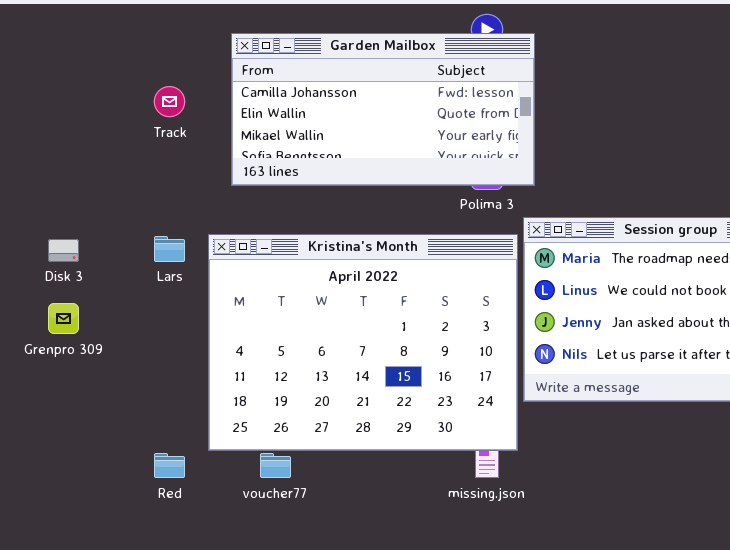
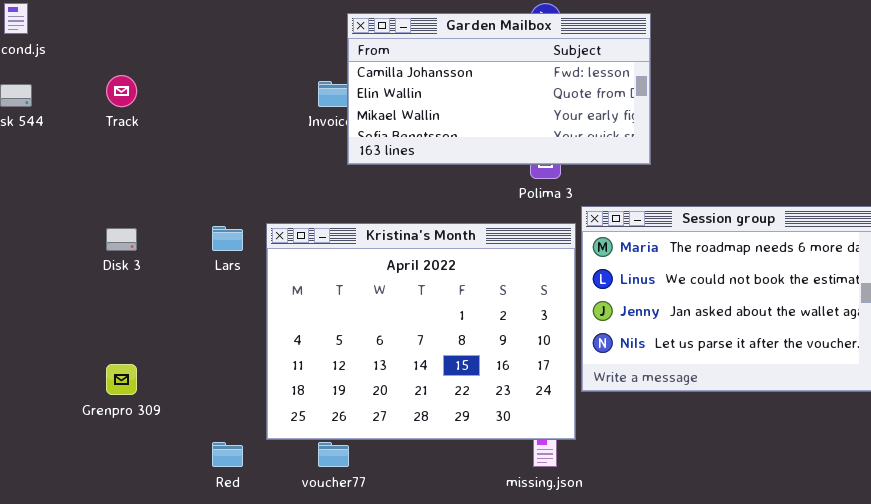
Garden Mailbox: [231,33,535,186] -> [347,13,651,165], moved
Track: [154,86,185,117] -> [106,75,137,107], moved
Grenpro 309: [48,303,79,334] -> [106,364,137,395], moved

